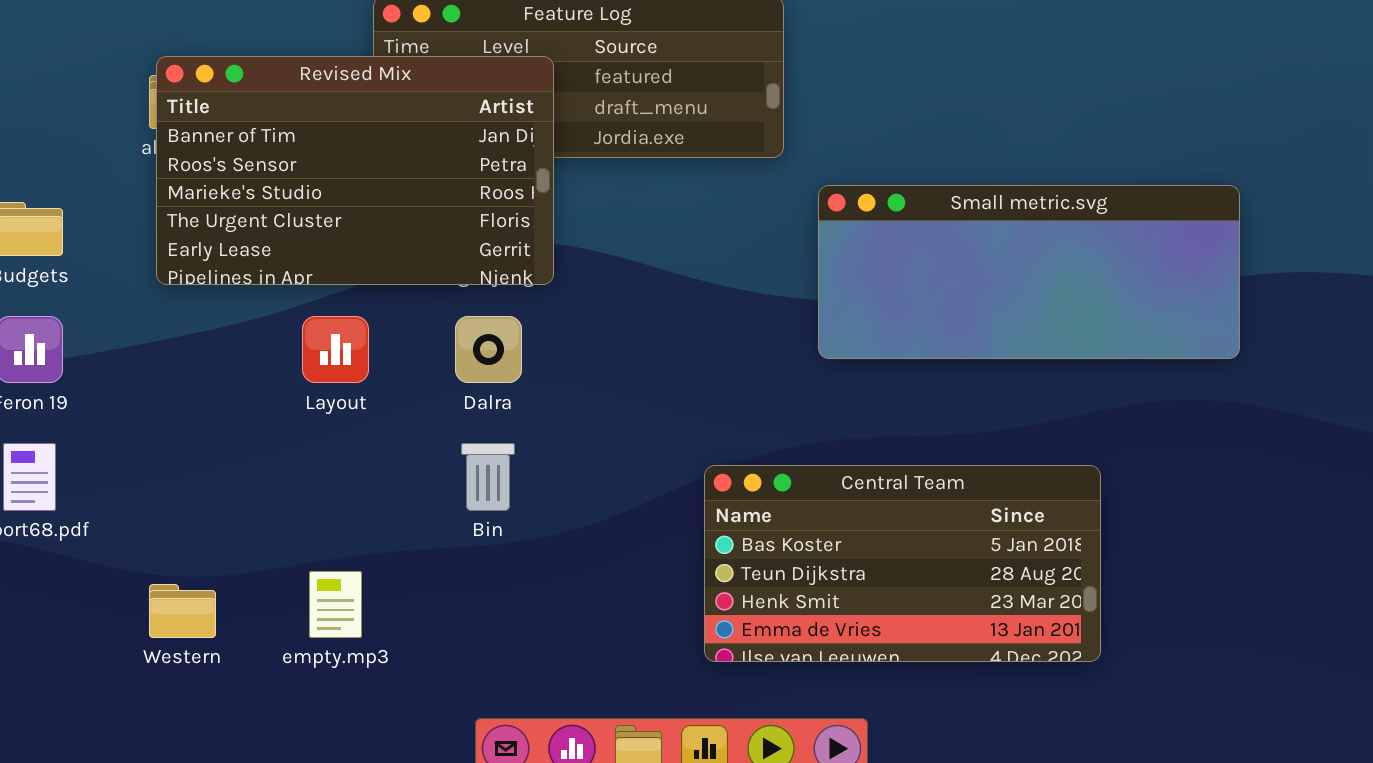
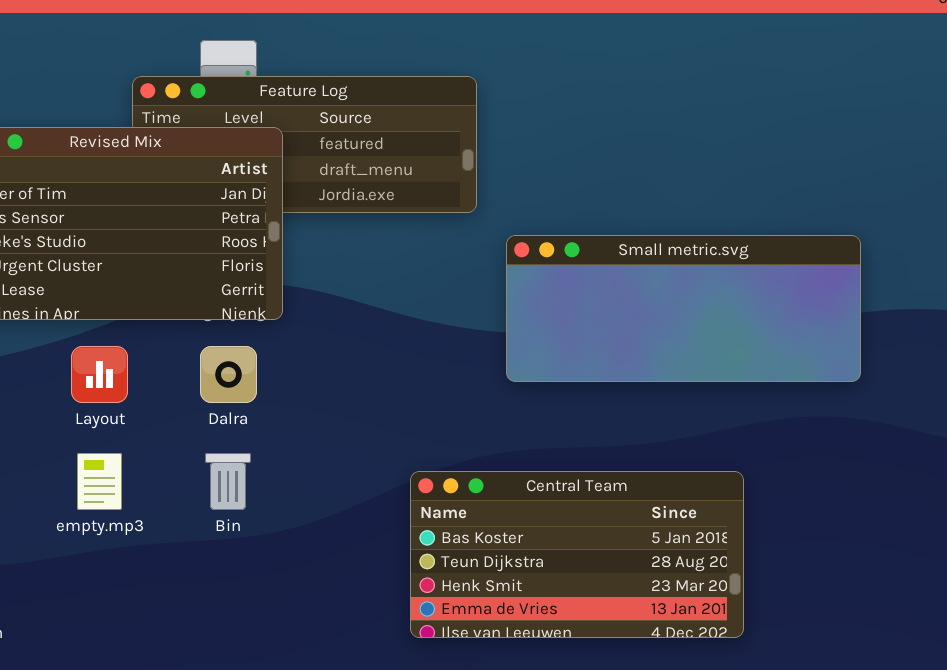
empty.mp3: [309,571,362,638] -> [77,453,122,510], moved

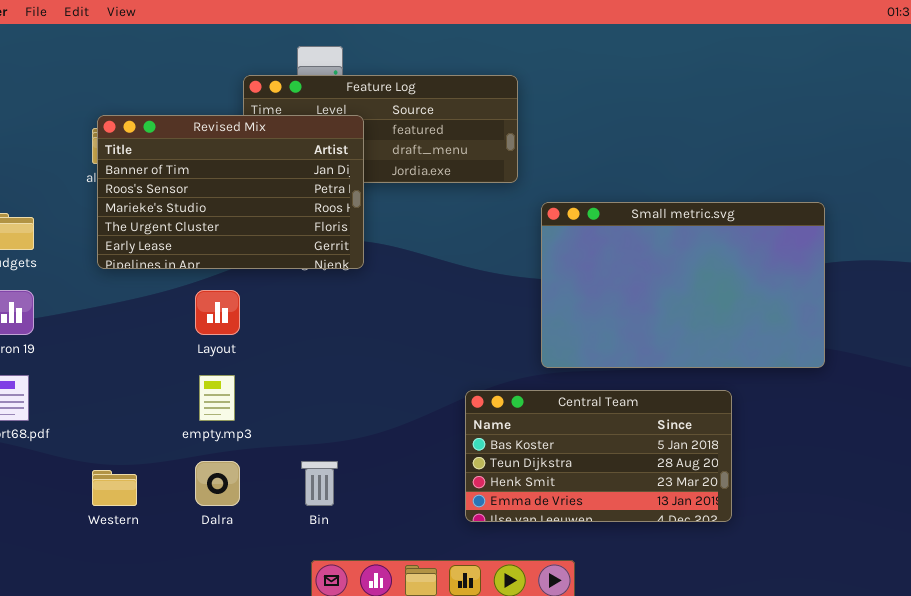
Small metric.svg: [506,235,861,382] -> [541,202,825,368], resized
Dalra: [200,346,257,403] -> [195,461,240,506], moved
Bin: [205,453,251,510] -> [301,461,338,506], moved

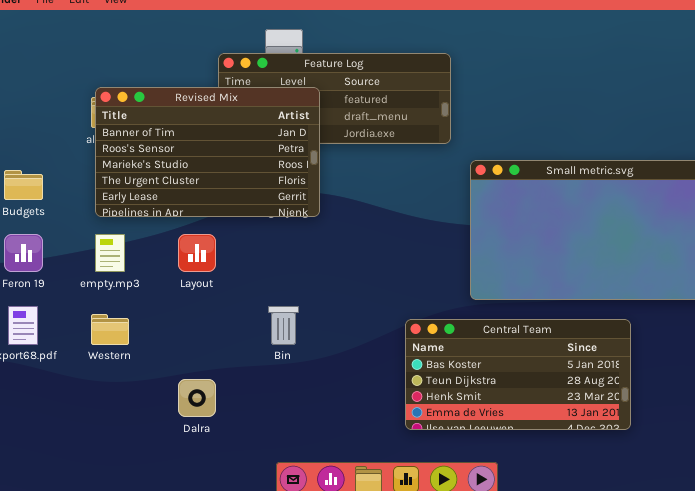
empty.mp3: [199,375,235,421] -> [95,234,125,272], moved
Bin: [301,461,338,506] -> [268,306,299,345], moved
Western: [92,470,137,506] -> [91,314,129,345], moved

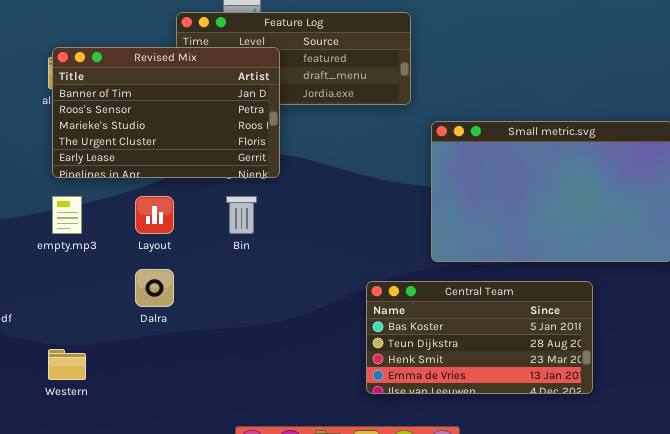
Bin: [268,306,299,345] -> [226,196,257,234], moved
Western: [91,314,129,345] -> [48,349,86,380], moved
Dalra: [178,379,216,417] -> [135,269,174,307], moved

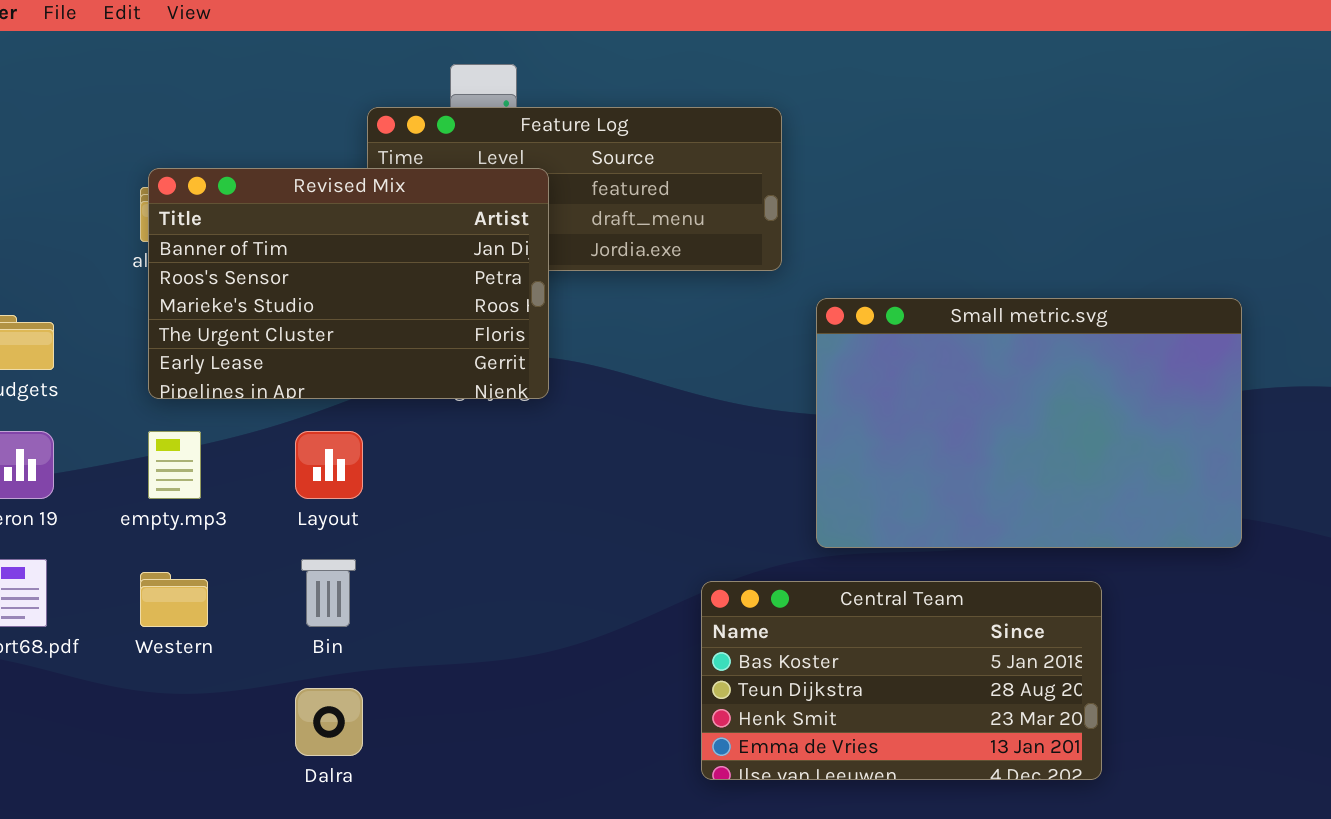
Bin: [226,196,257,234] -> [301,559,356,627], moved
Dalra: [135,269,174,307] -> [295,688,363,756], moved
Western: [48,349,86,380] -> [140,572,208,627], moved

